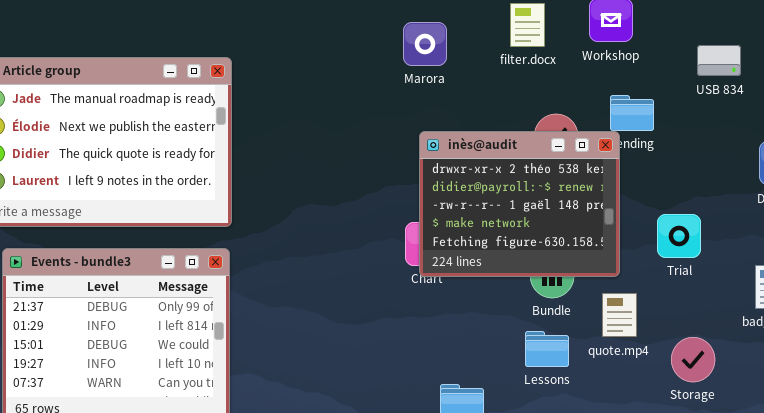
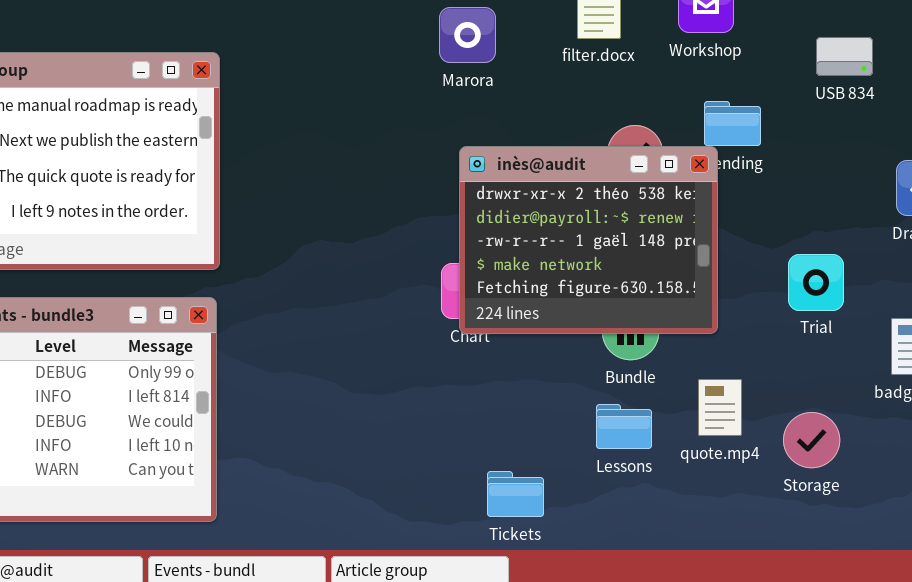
Trial: [657,214,701,258] -> [788,254,844,311], moved
quote.mp4: [602,293,637,337] -> [698,379,742,436], moved

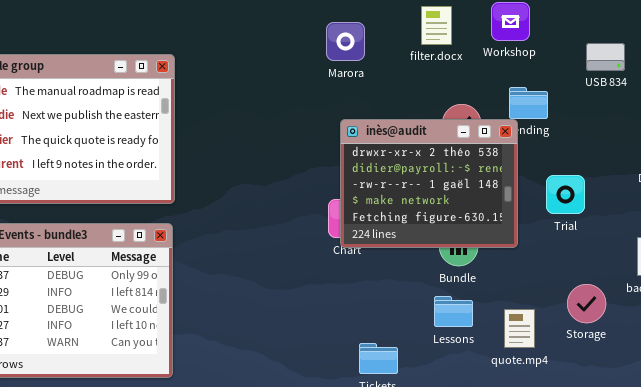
Trial: [788,254,844,311] -> [546,175,585,214], moved
quote.mp4: [698,379,742,436] -> [504,309,535,348], moved
Storage: [783,412,840,468] -> [567,284,606,323], moved

